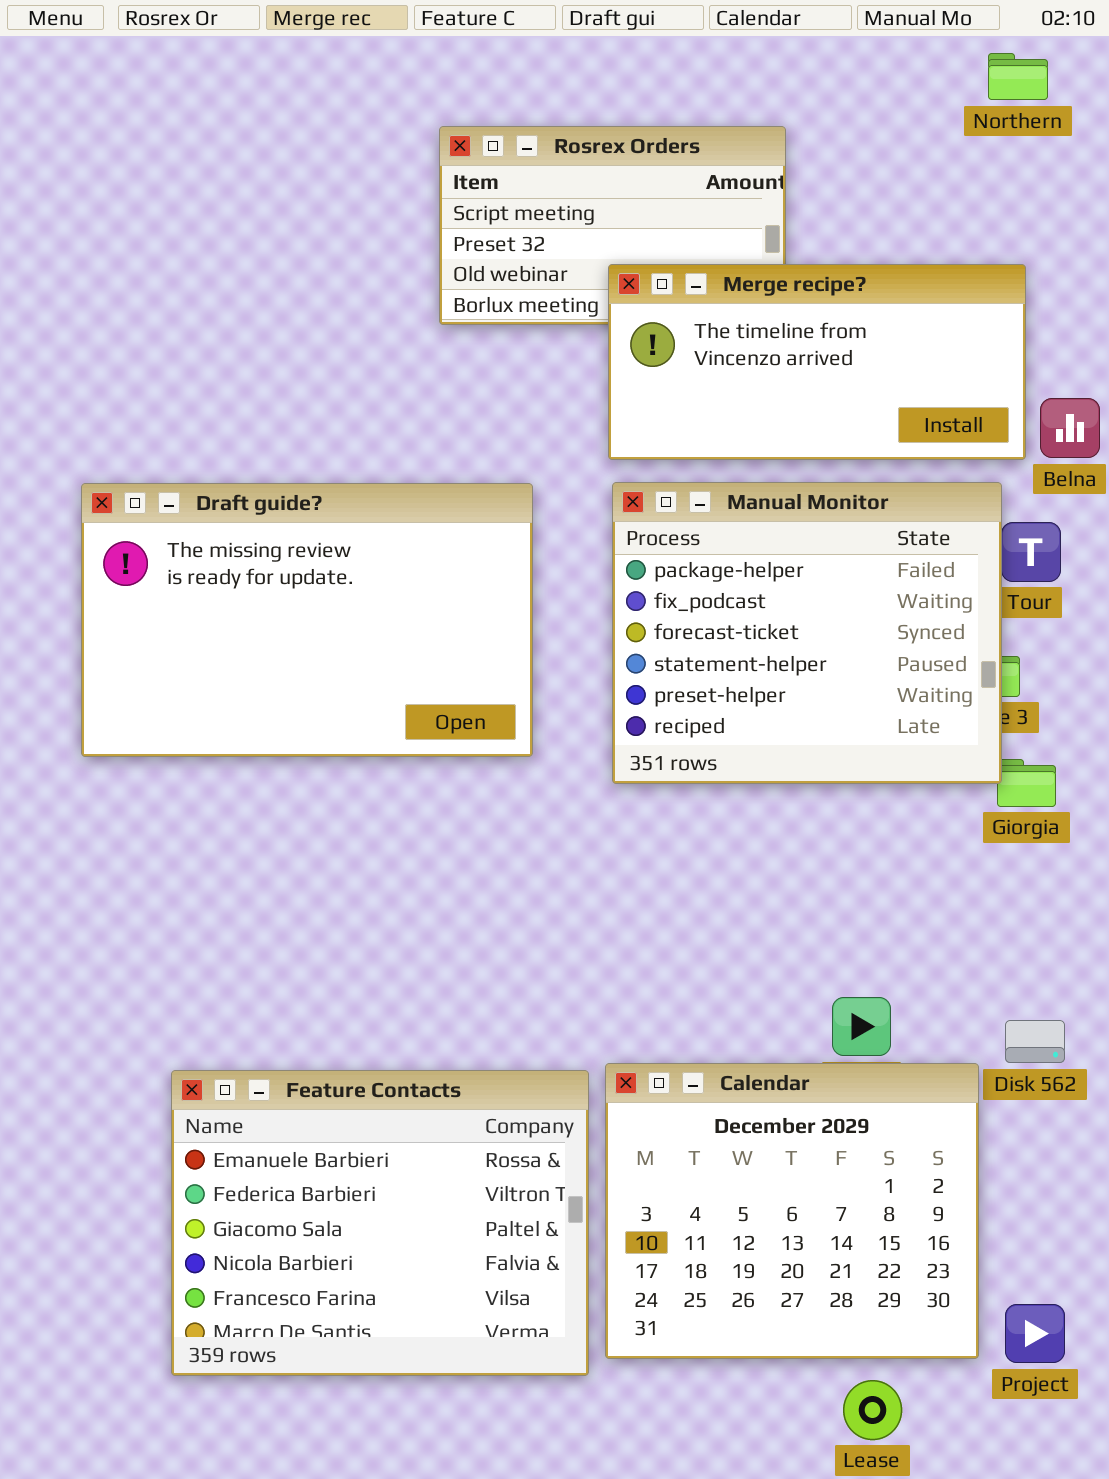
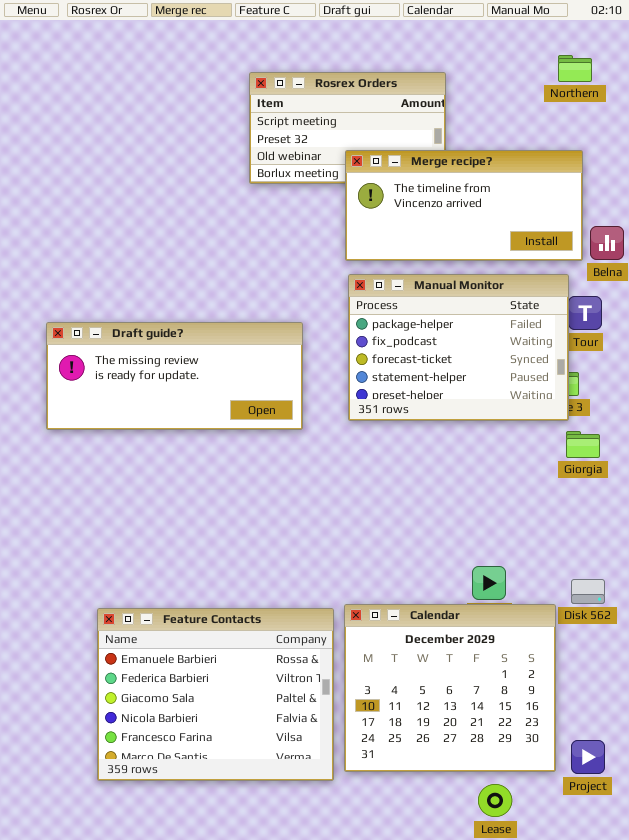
Northern: [988,53,1048,100] -> [558,55,592,82], moved
Manual Monitor: [612,482,1002,784] -> [348,274,569,421], resized
Draft guide?: [81,483,533,757] -> [46,322,303,430], resized

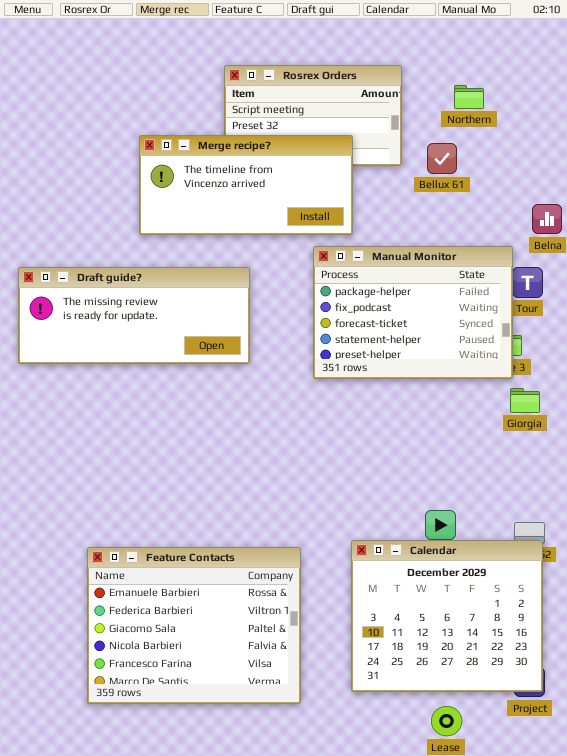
Northern: [558,55,592,82] -> [454,85,484,109], moved
Merge recipe?: [345,150,583,261] -> [139,135,353,235], moved
Draft guide?: [46,322,303,430] -> [18,267,250,364], moved
Calendar: [344,604,556,772] -> [351,540,543,692], moved

